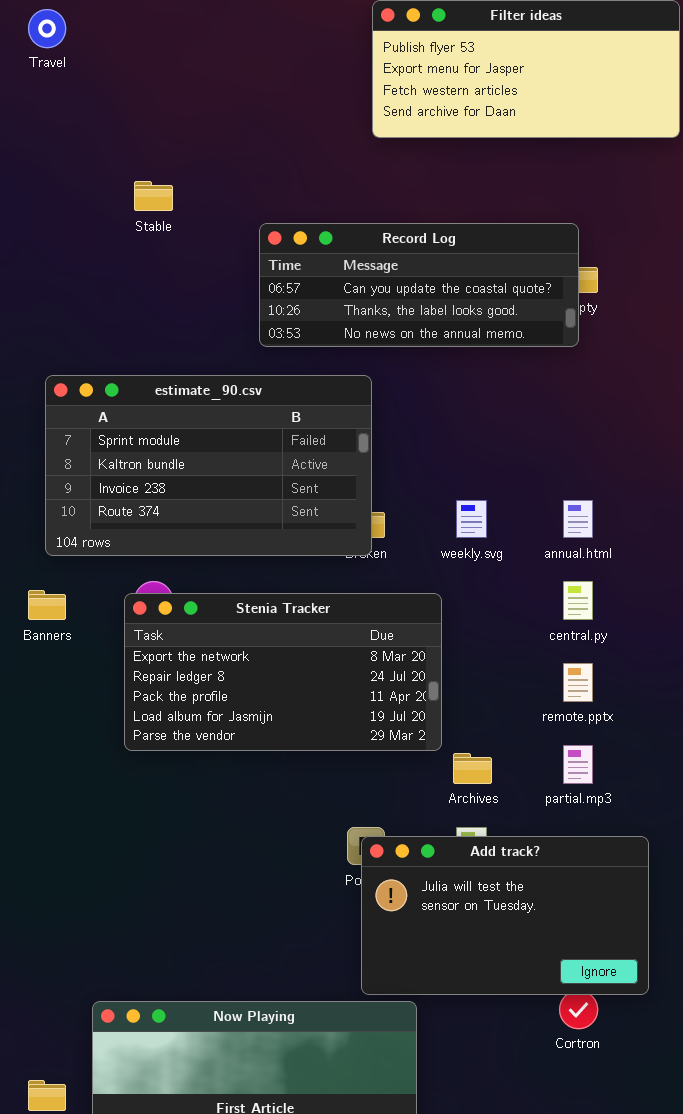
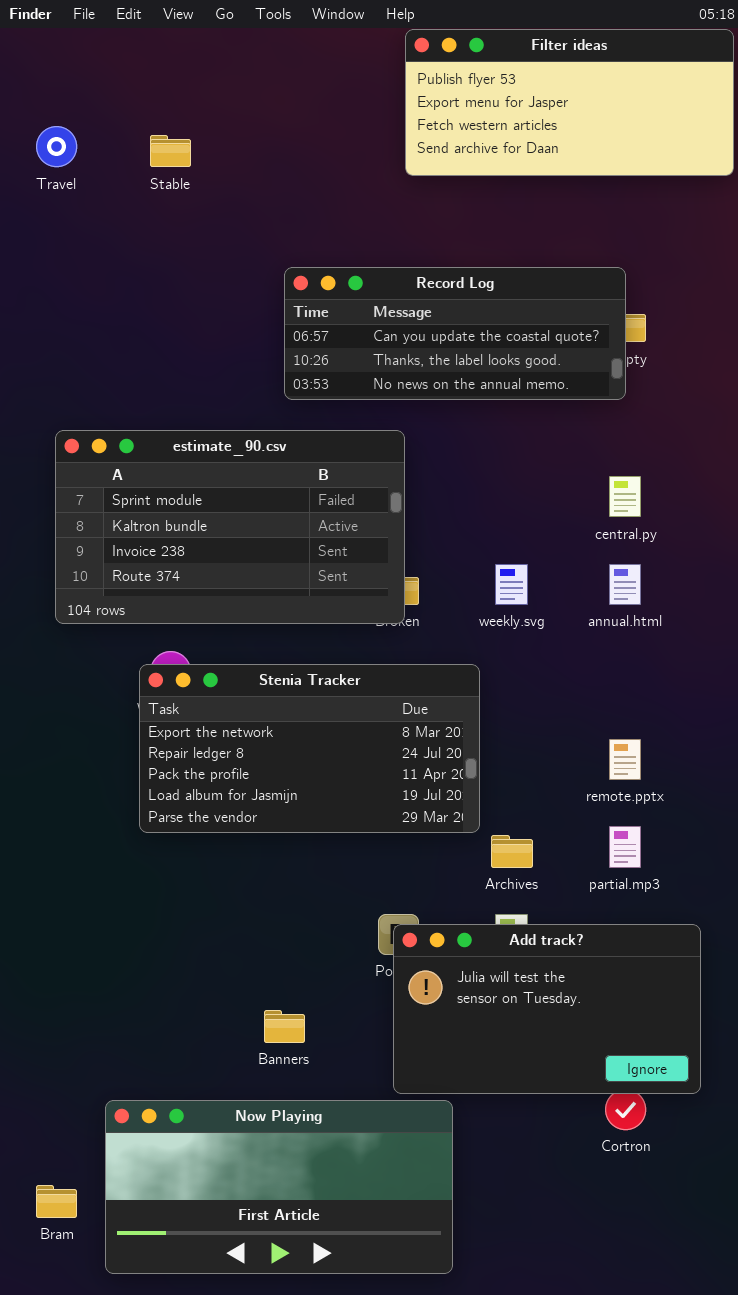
Travel: [28,9,66,48] -> [36,126,77,167], moved
Stable: [134,181,173,211] -> [150,135,191,167], moved
central.py: [563,581,593,620] -> [609,476,641,517], moved
Banners: [28,590,66,620] -> [264,1010,305,1043], moved

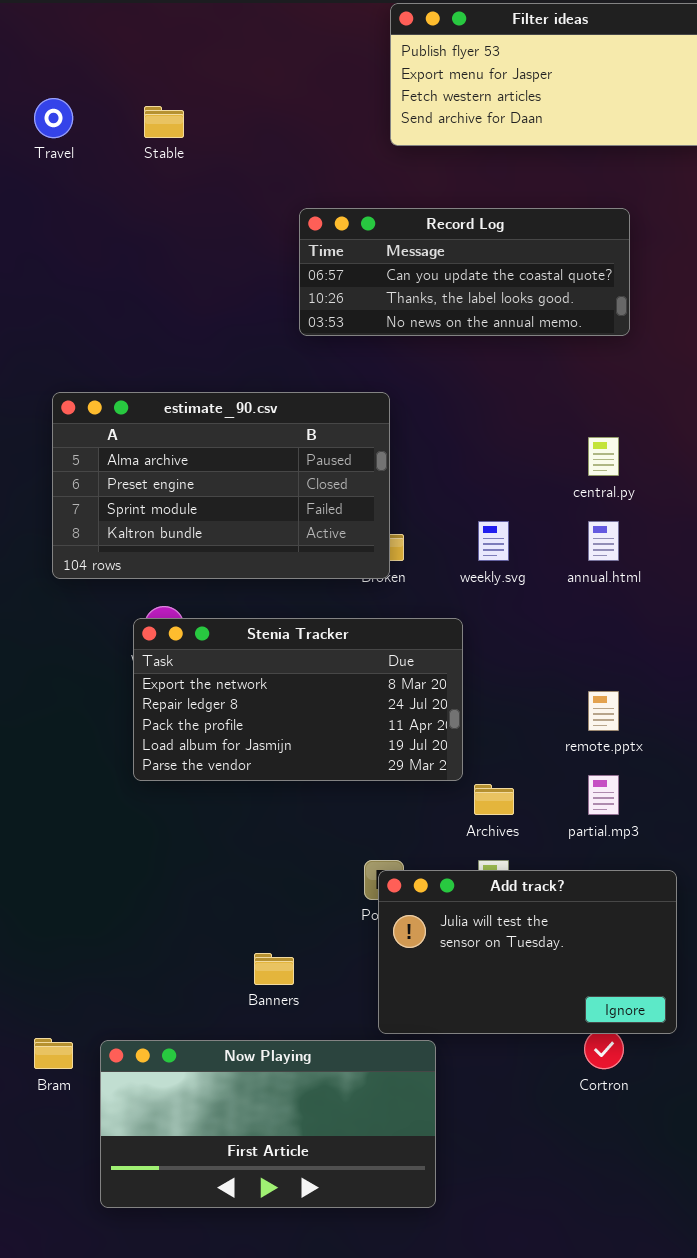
Record Log: [284,267,626,400] -> [299,208,630,336], moved
estimate_90.csv: [55,430,405,624] -> [52,392,390,579], scrolled up 2 rows
Bram: [36,1185,77,1218] -> [34,1038,73,1069], moved

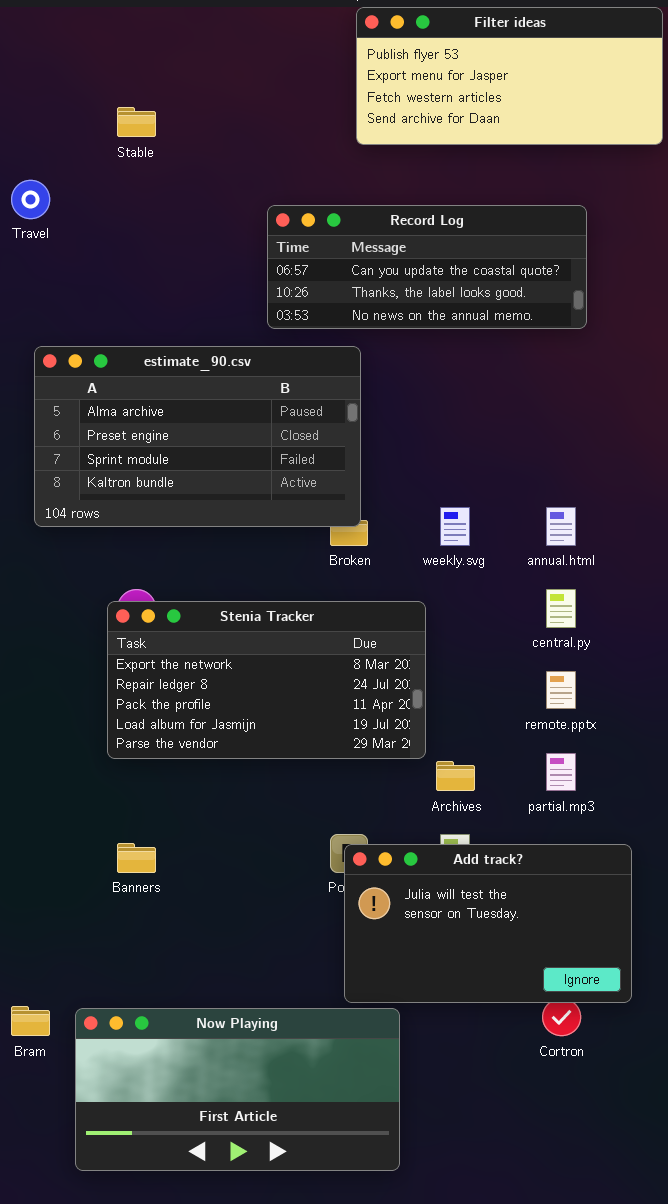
Travel: [34,98,73,138] -> [11,180,50,219], moved
estimate_90.csv: [52,392,390,579] -> [34,346,361,527], moved
central.py: [588,437,619,476] -> [546,589,576,628], moved
Banners: [254,953,294,985] -> [117,843,156,873], moved

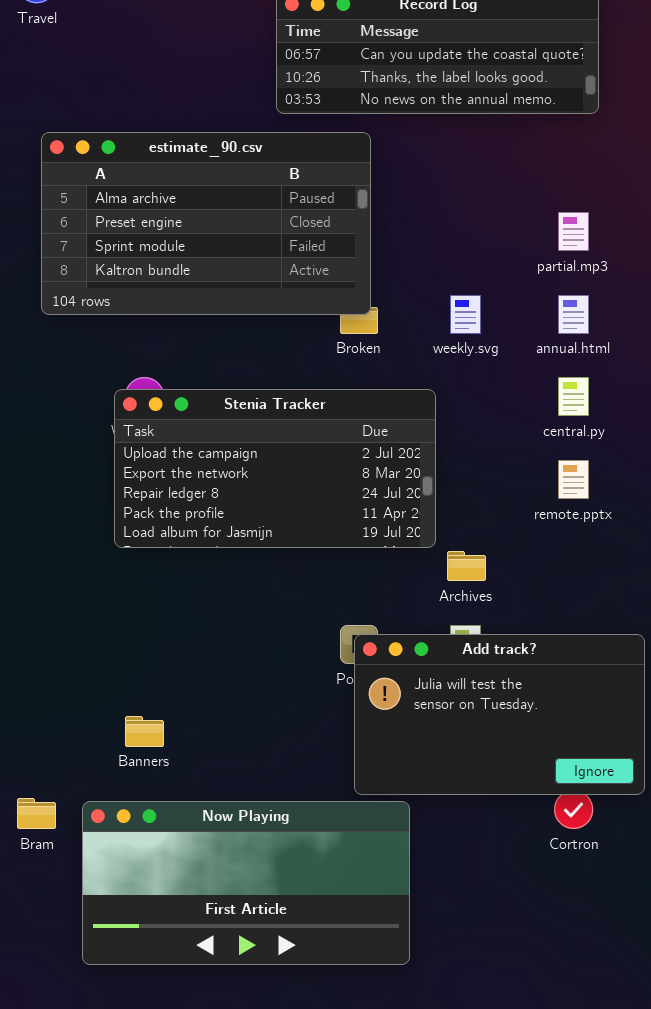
Stenia Tracker: [107,601,426,759] -> [114,389,436,548], scrolled up 1 row
partial.mp3: [546,753,576,791] -> [558,212,589,251], moved
Banners: [117,843,156,873] -> [125,716,164,747], moved

